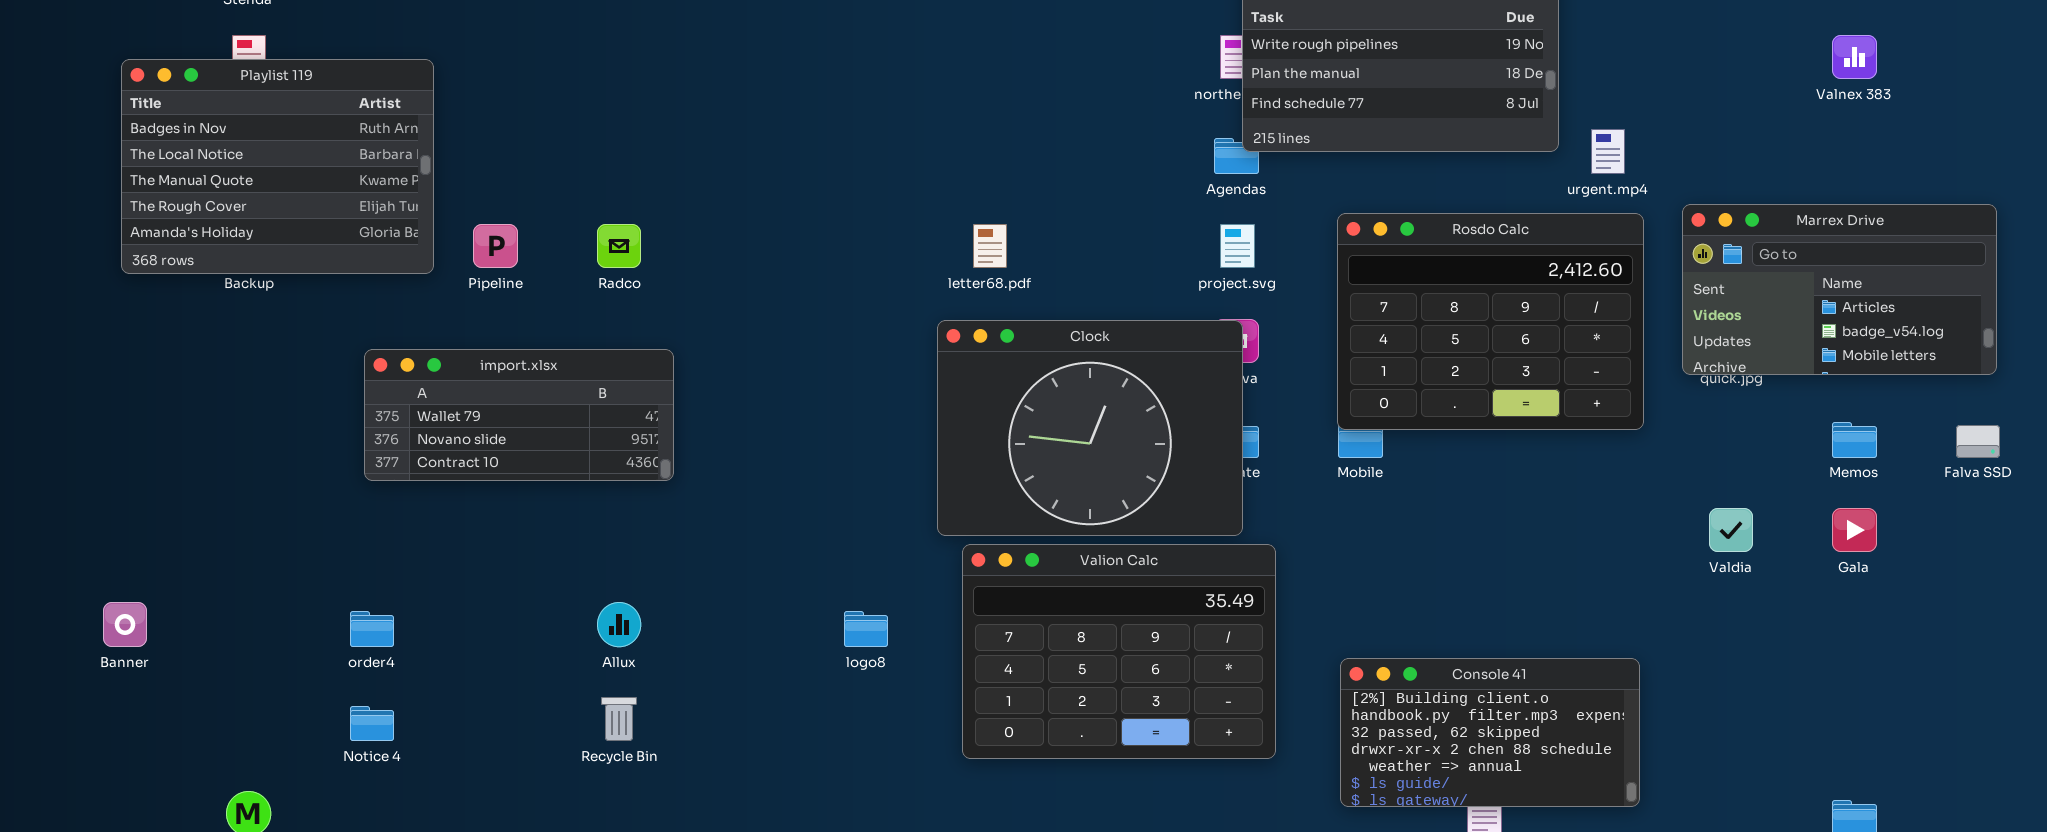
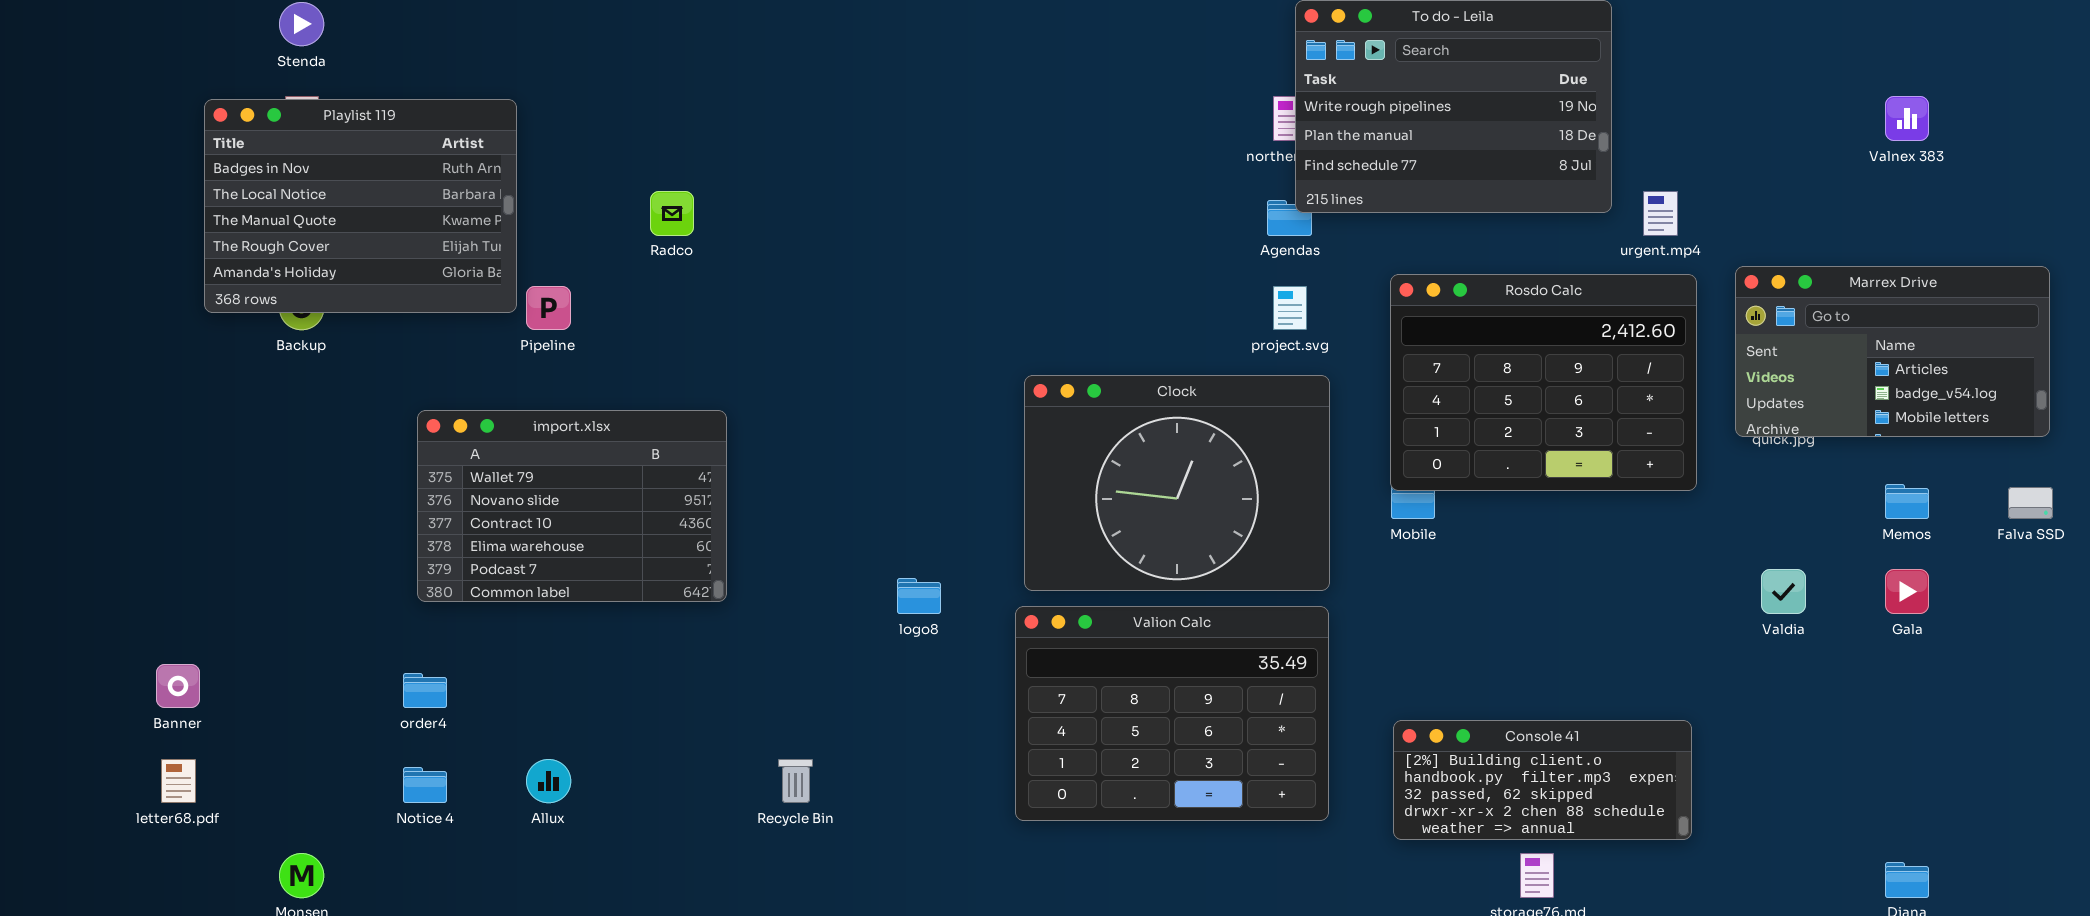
Playlist 119: [121,59,434,274] -> [204,99,517,313], moved
Radco: [597,224,641,268] -> [650,191,694,236], moved
letter68.pdf: [973,224,1007,268] -> [161,759,196,803], moved
Clock: [937,320,1243,536] -> [1024,375,1330,591], moved
import.xlsx: [364,349,674,481] -> [417,410,727,602], resized
Allux: [597,602,641,647] -> [526,759,571,803], moved
logo8: [844,611,888,647] -> [897,578,941,614], moved
Console 41: [1340,658,1640,807] -> [1393,720,1692,840], resized
Recycle Bin: [601,697,637,741] -> [778,759,813,803], moved

